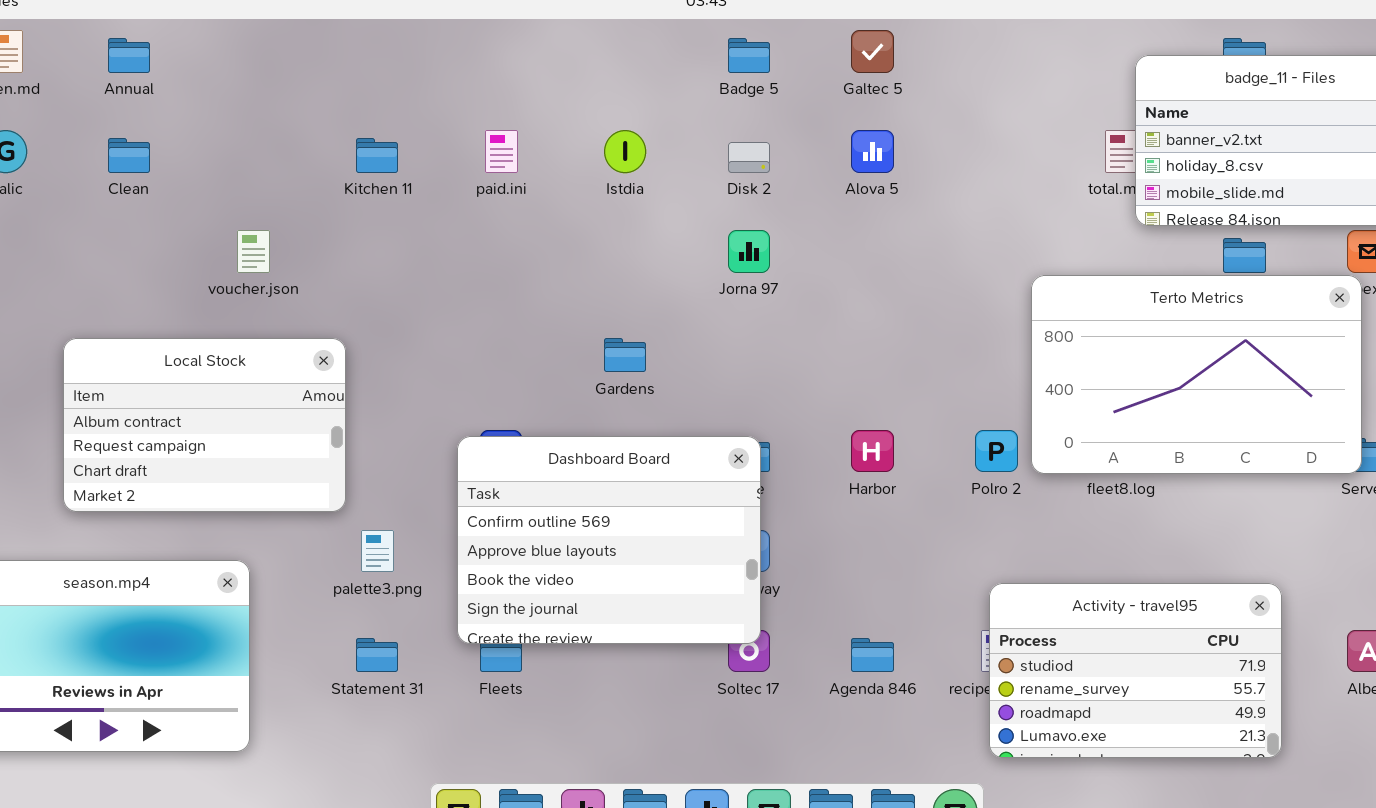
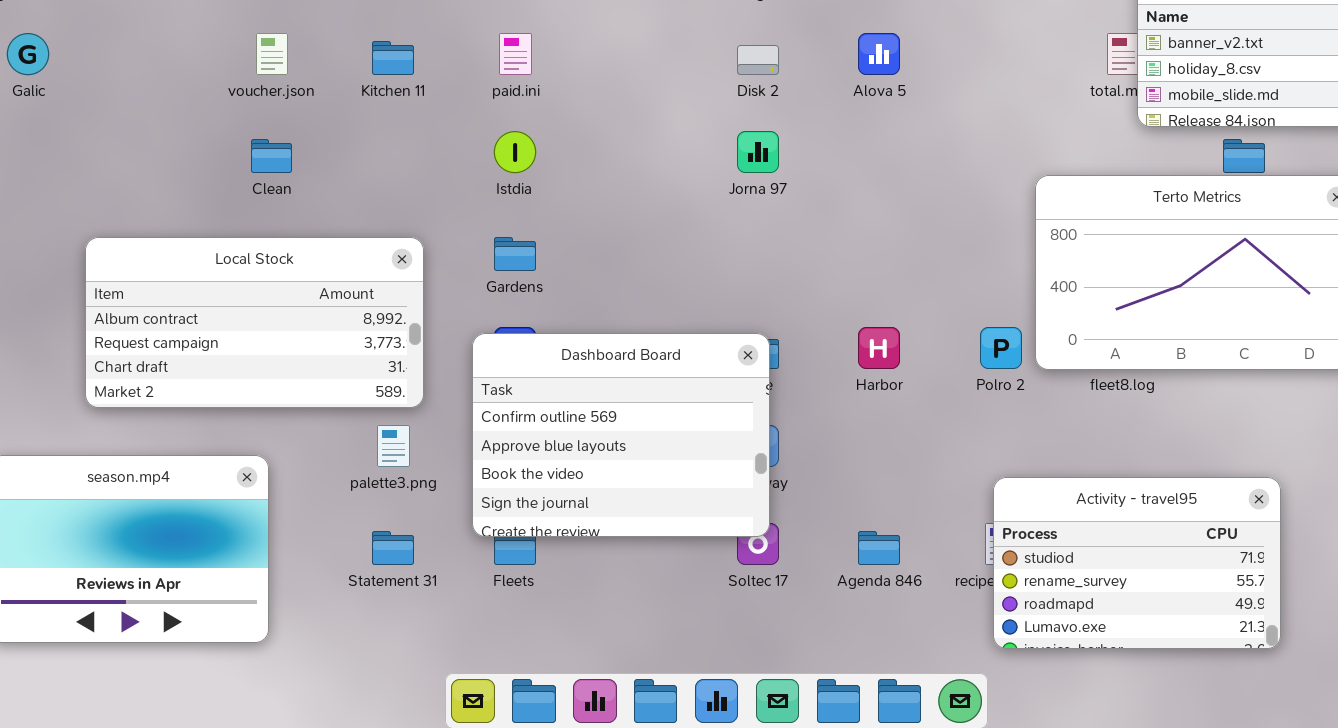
Istdia: [604,130,646,173] -> [494,131,536,173], moved
Clean: [108,138,150,173] -> [251,139,292,173], moved
voucher.json: [237,230,270,273] -> [256,33,288,75], moved
Local Stock: [63,338,346,512] -> [85,237,424,408], resized
Gardens: [604,338,646,372] -> [494,237,536,271], moved

